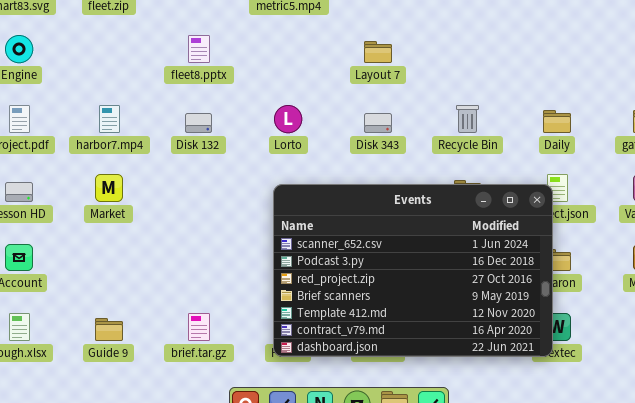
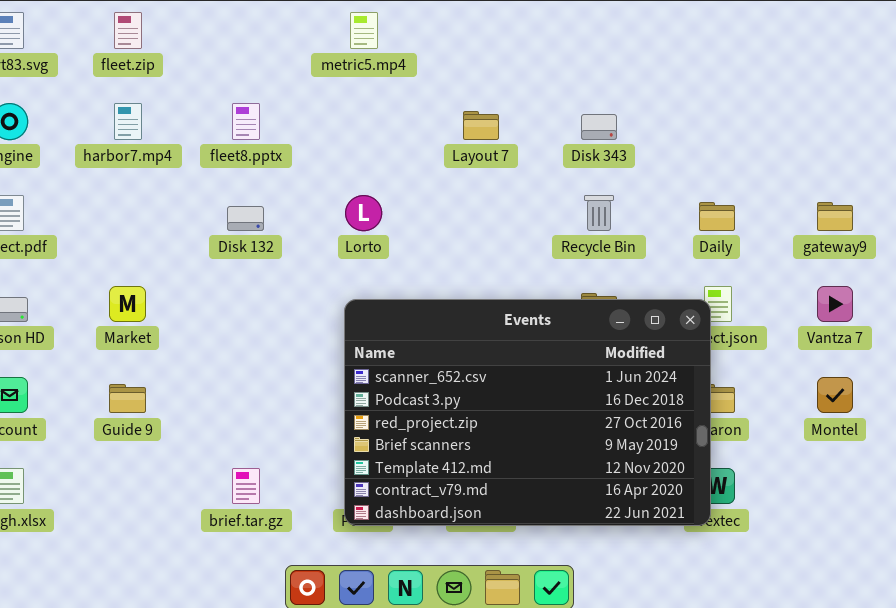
harbor7.mp4: [99,105,120,133] -> [114,103,142,140], moved
Disk 343: [364,113,392,133] -> [581,114,617,140], moved
Guide 9: [95,318,123,341] -> [109,384,146,413], moved

